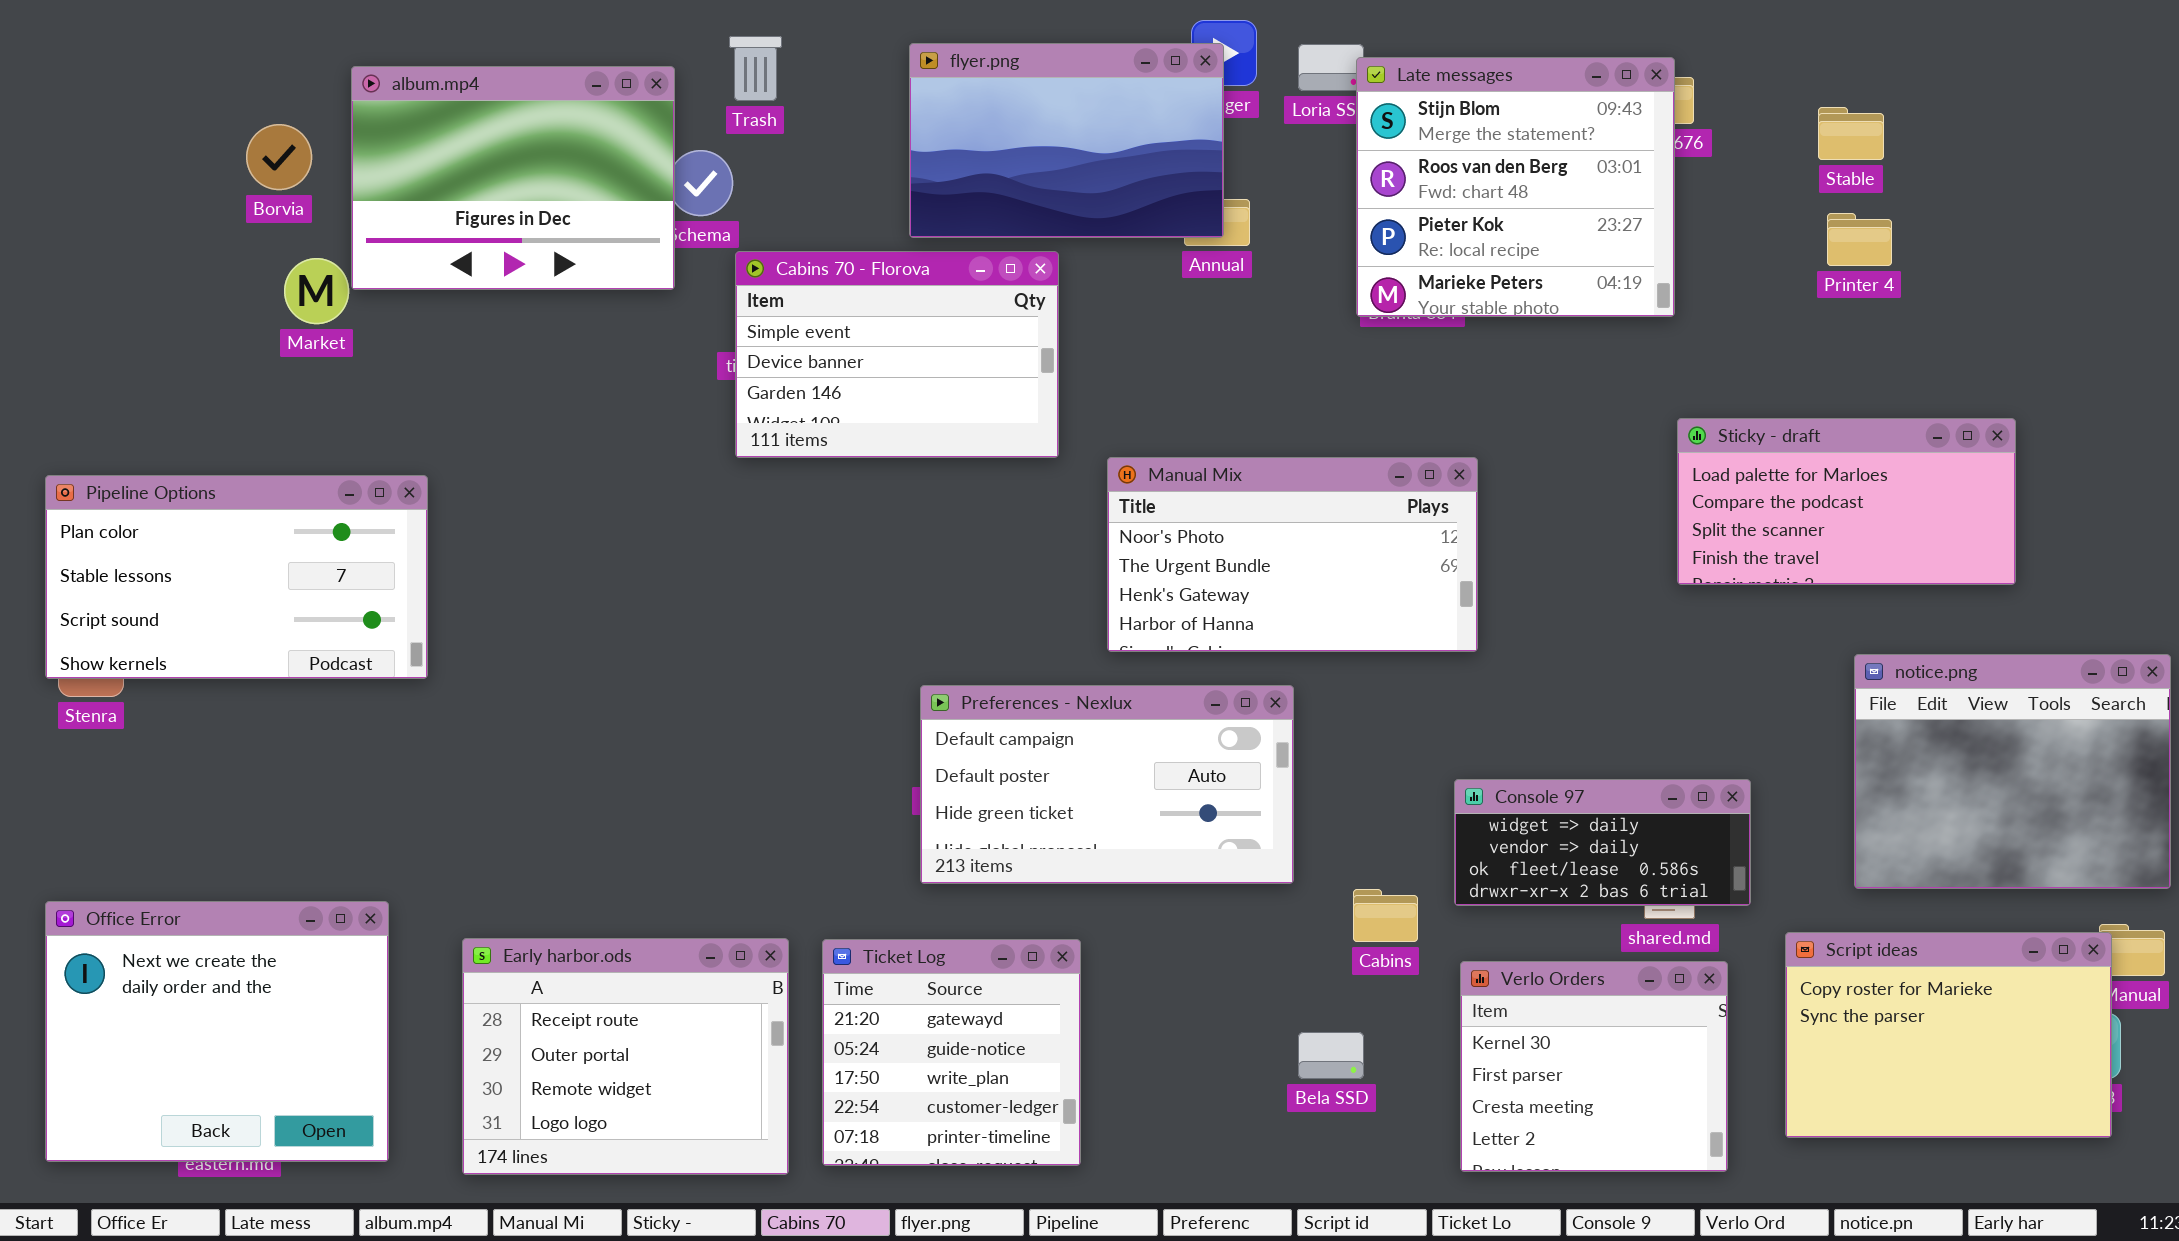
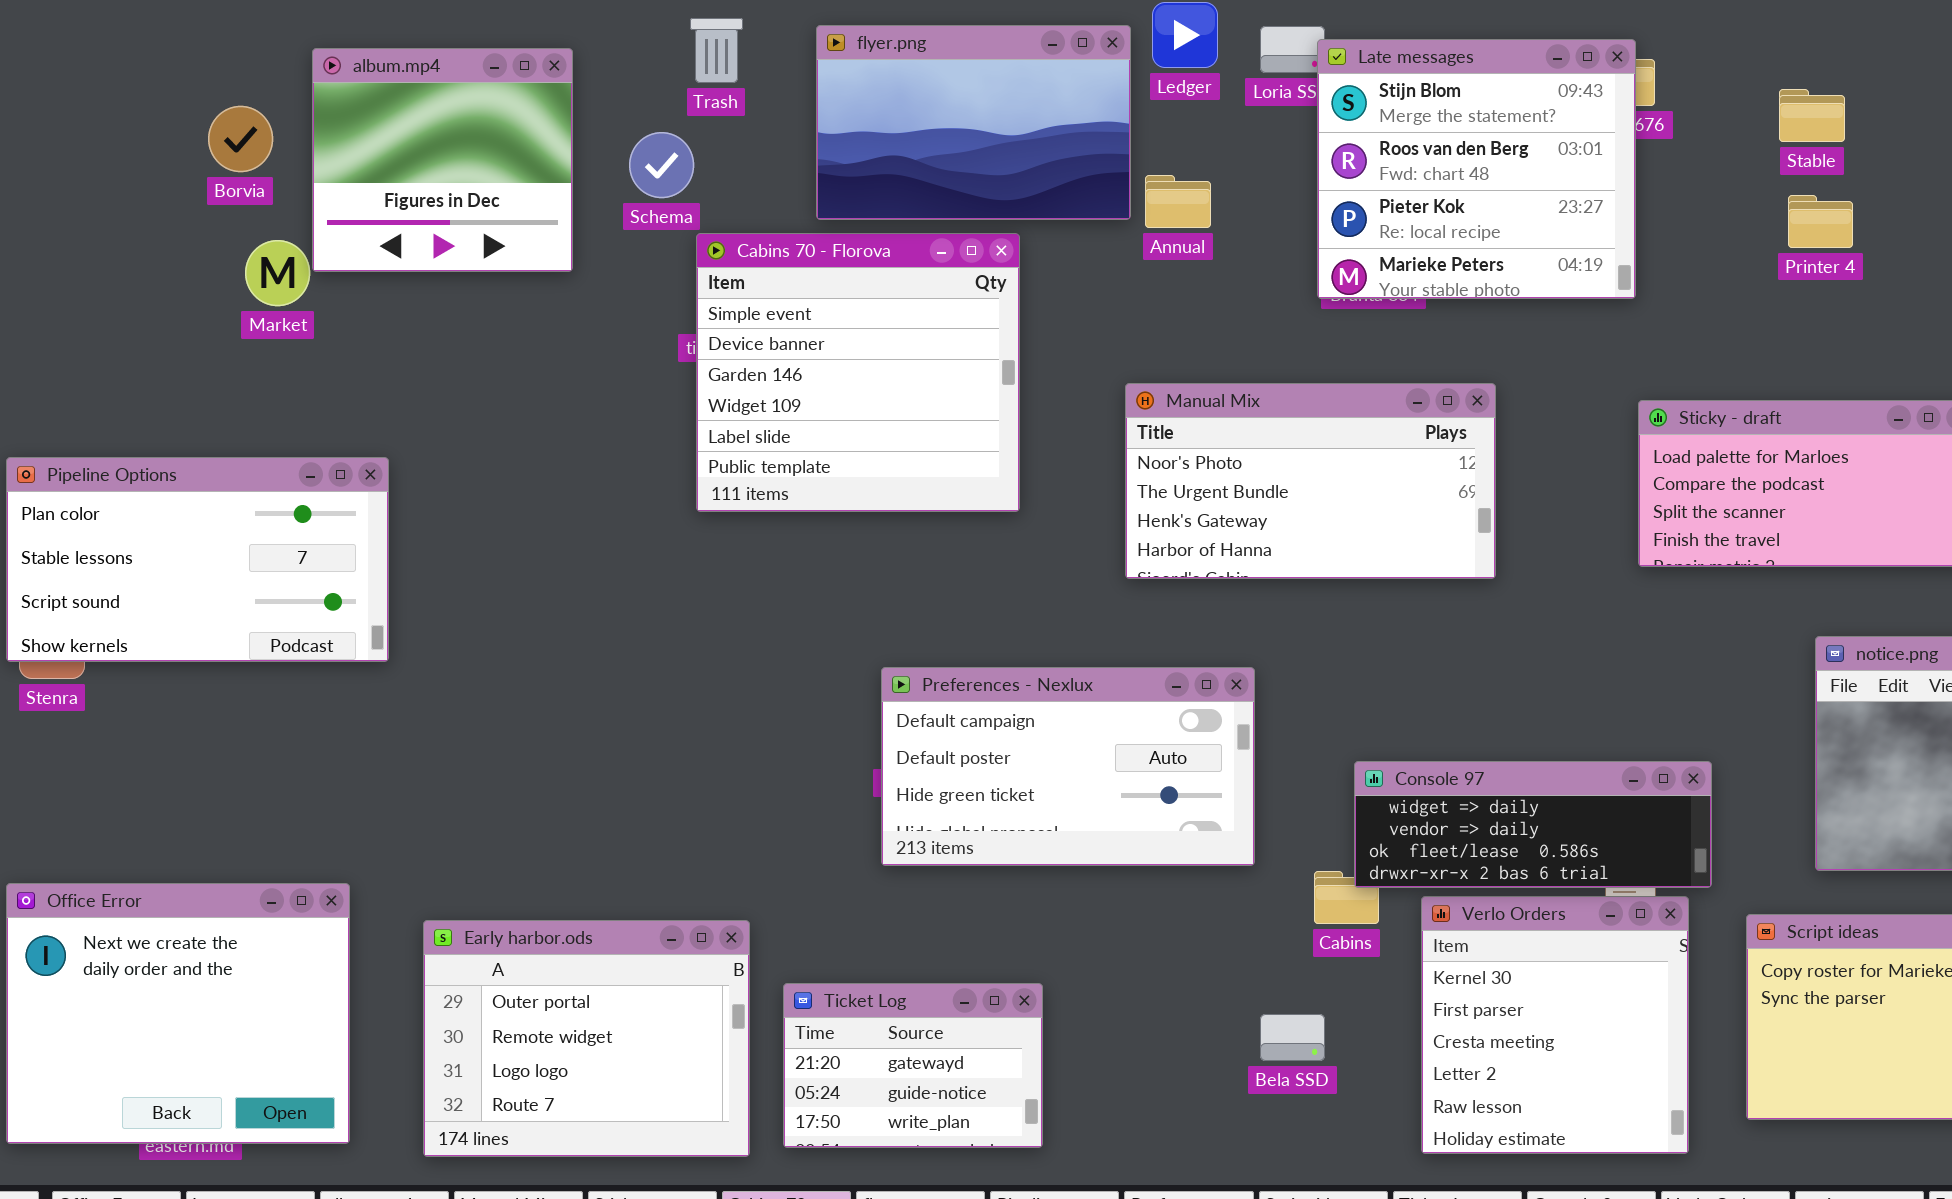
flyer.png: [909,43,1224,238] -> [816,25,1131,220], moved
album.mp4: [351,66,675,290] -> [312,48,573,272], resized
Cabins 70 - Florova: [735,251,1059,458] -> [696,233,1020,512], resized
Manual Mix: [1107,457,1478,652] -> [1125,383,1496,579], moved
Console 97: [1454,779,1751,906] -> [1354,761,1712,888], resized
Early harbor.ods: [462,938,789,1175] -> [423,920,750,1157], scrolled down 1 row
Ticket Log: [822,939,1081,1166] -> [783,983,1043,1148], resized
Verlo Orders: [1460,961,1728,1172] -> [1421,896,1689,1154], resized

